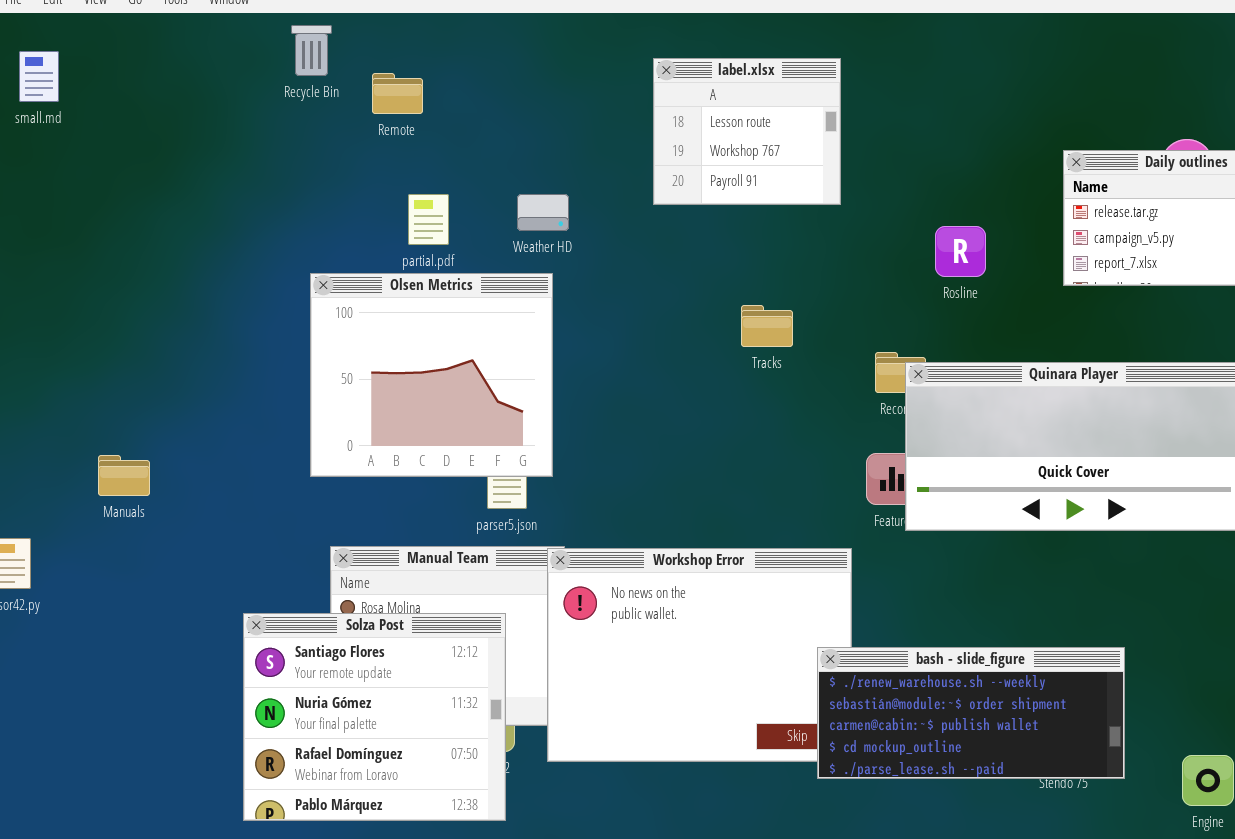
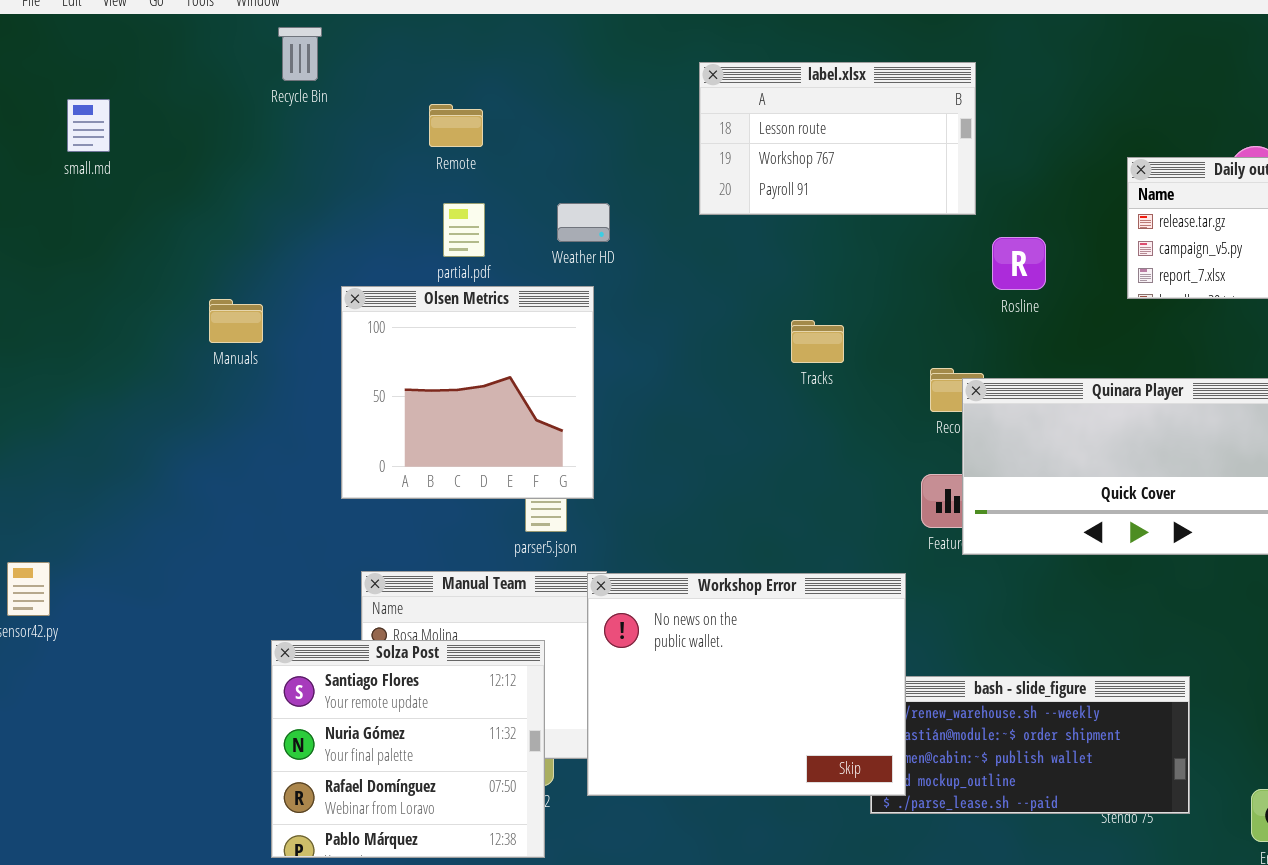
Recycle Bin: [291,25,332,76] -> [278,27,322,81], moved
small.md: [19,51,59,102] -> [67,99,110,152], moved
label.xlsx: [653,58,841,205] -> [699,62,976,215], resized
Remote: [372,73,423,114] -> [429,104,483,147], moved
Manuals: [98,455,150,496] -> [209,299,263,343], moved
Workshop Error: [547,548,852,762] -> [587,573,906,796], raised

